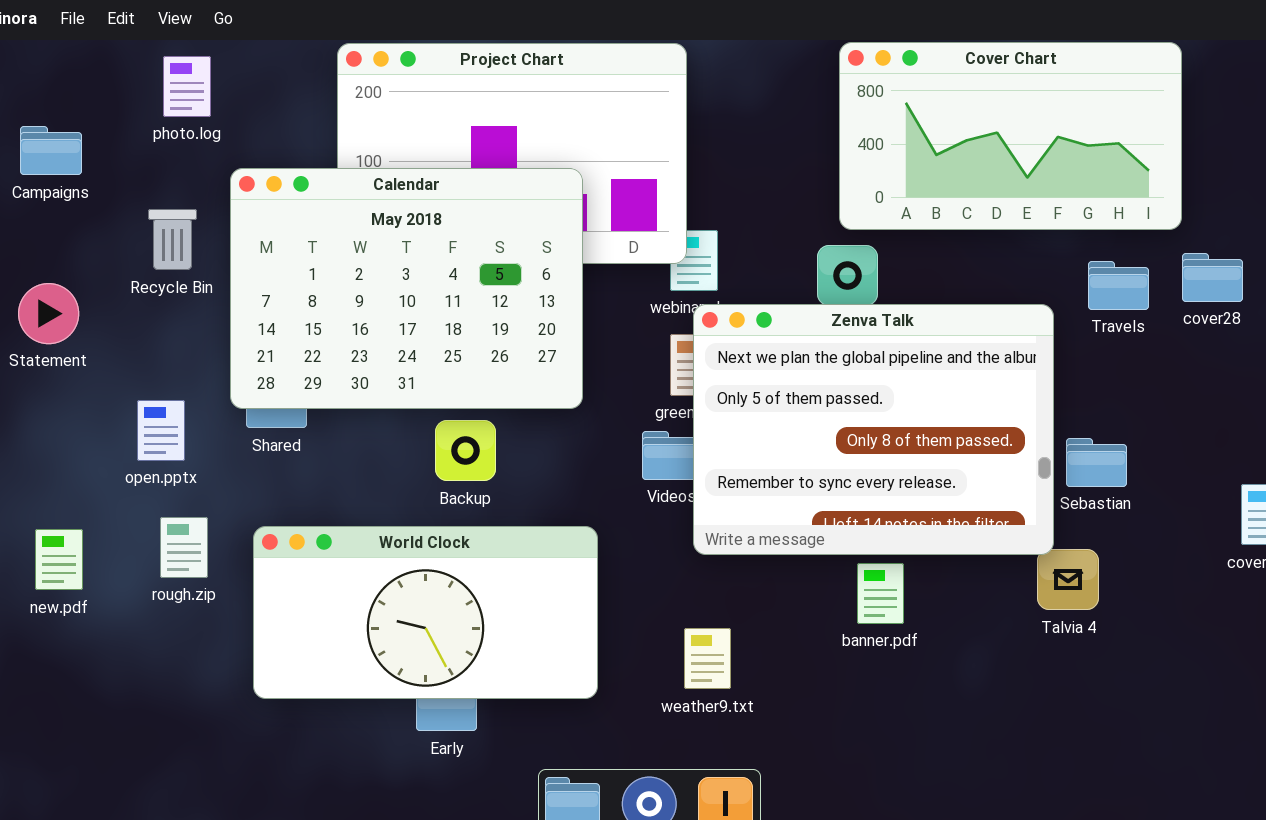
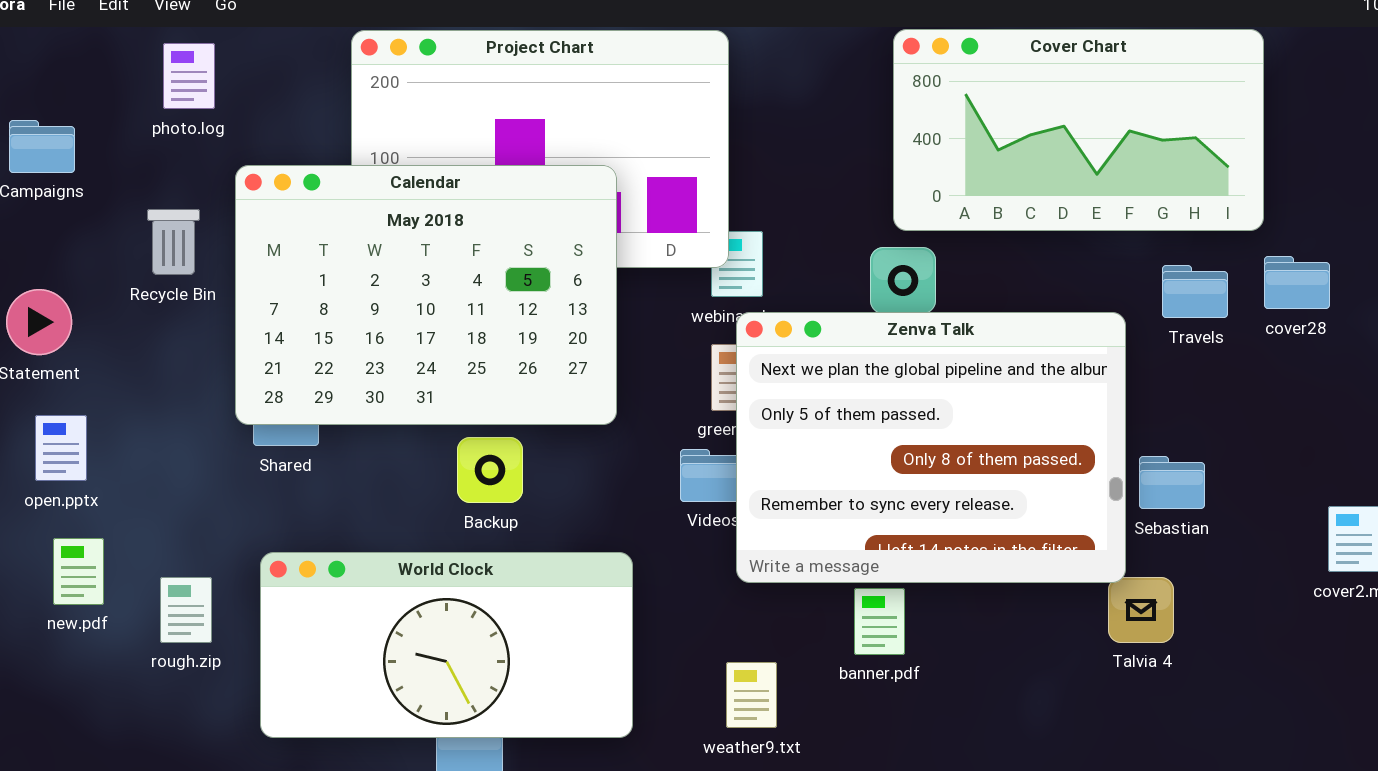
open.pptx: [137,400,185,461] -> [35,415,87,481], moved
rough.zip: [160,517,208,578] -> [160,577,212,643], moved
new.pdf: [35,529,83,590] -> [53,538,104,605], moved
banner.pdf: [857,563,904,624] -> [854,588,905,655], moved

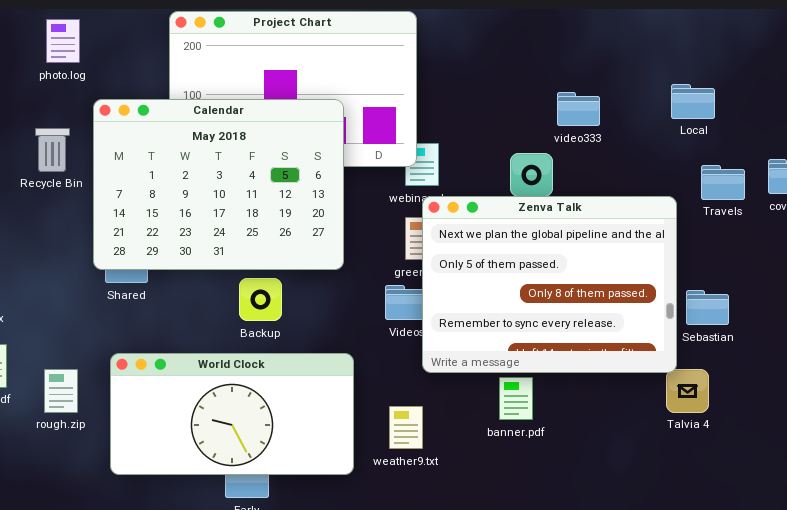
Cover Chart: [893,29,1264,231] -> none, closed
weather9.txt: [726,662,777,728] -> [389,406,423,449], moved

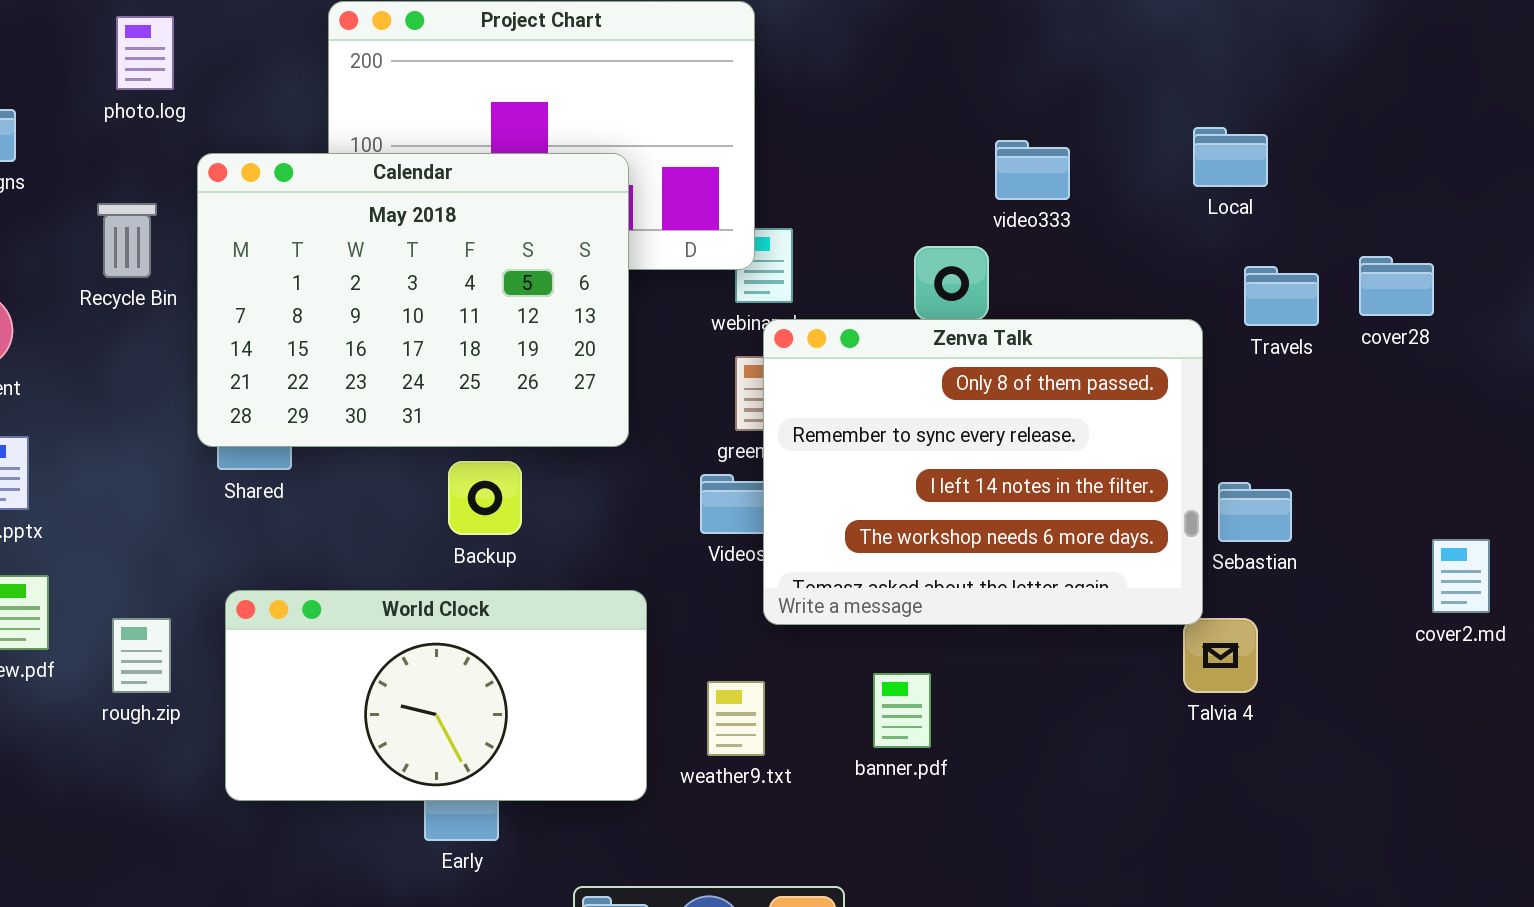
Zenva Talk: [422,196,677,373] -> [763,319,1203,625], scrolled down 2 rows
banner.pdf: [499,377,533,420] -> [873,673,931,748], moved

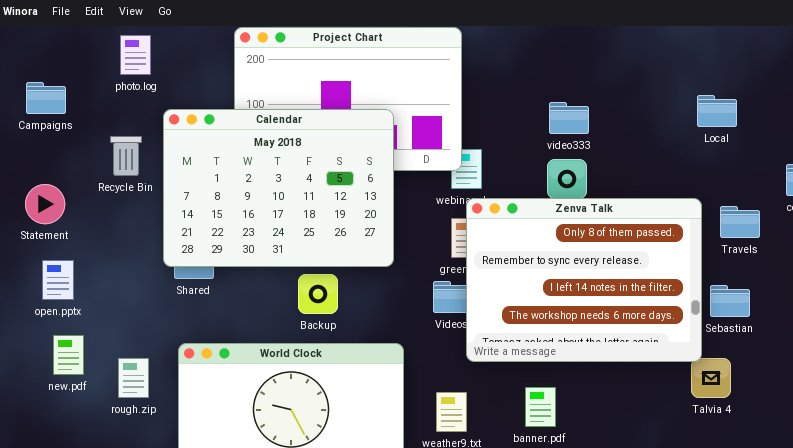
video333: [995,140,1070,200] -> [549,102,589,134], moved
Travels: [1244,266,1319,326] -> [720,206,760,238], moved

